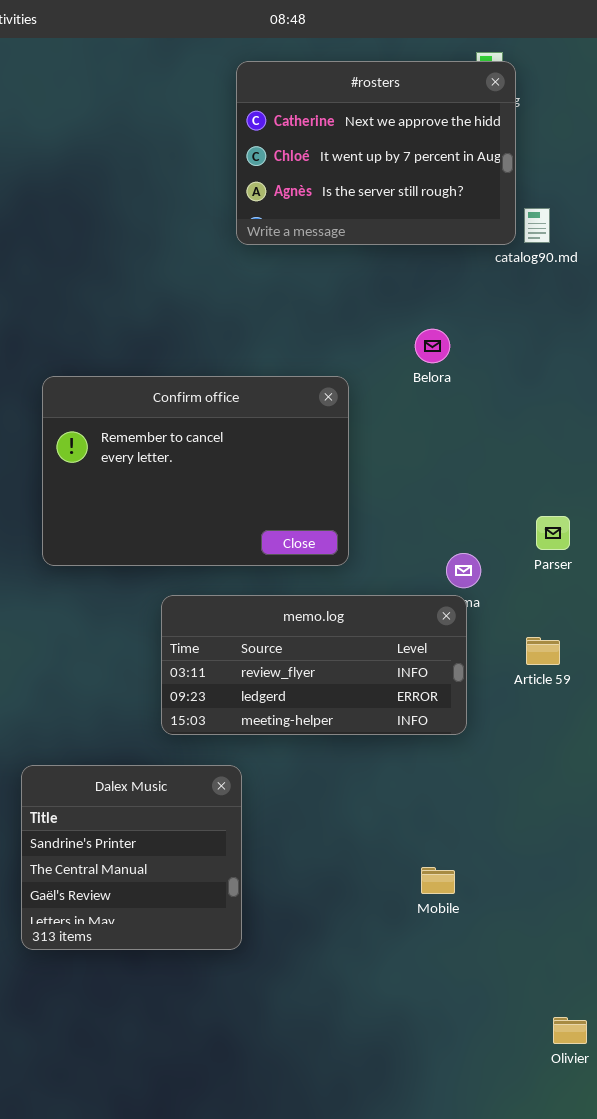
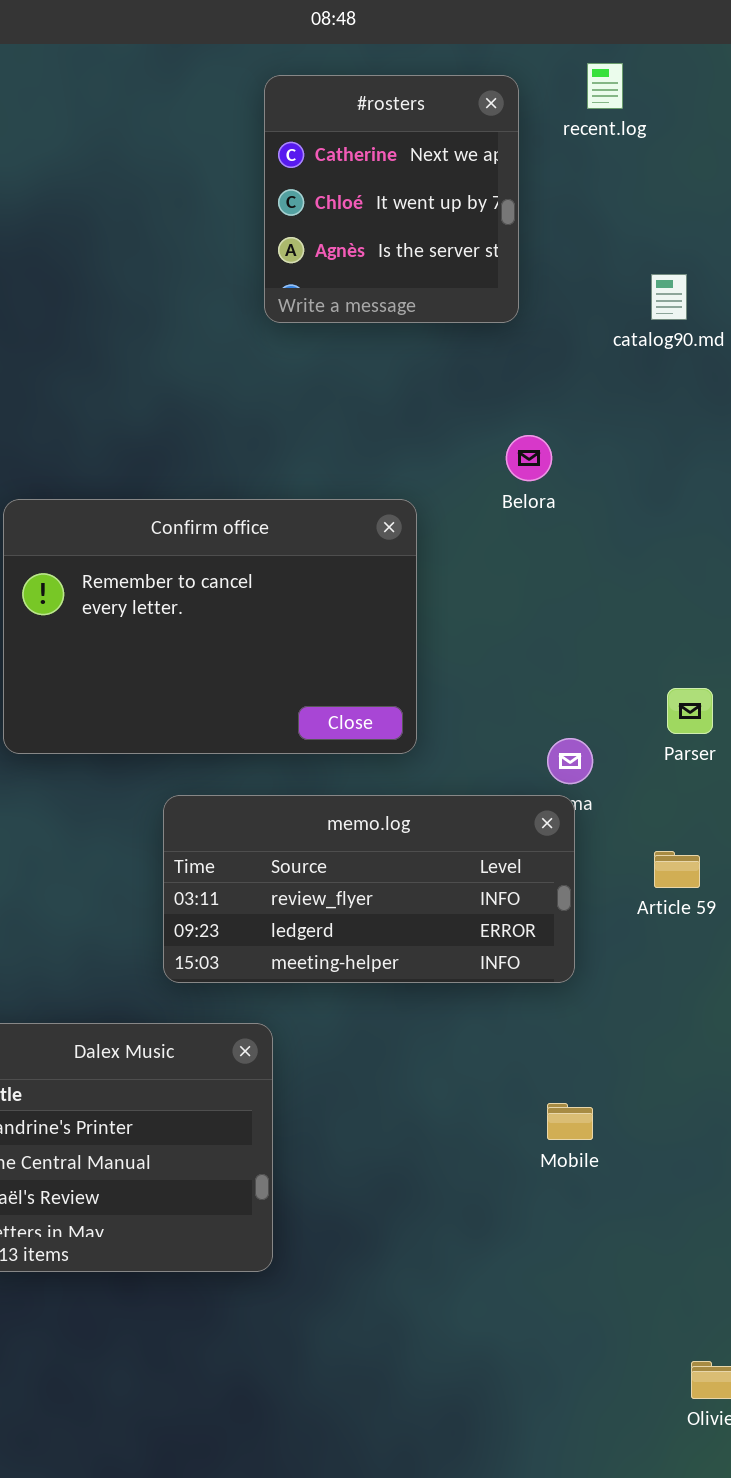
#rosters: [236,61,516,245] -> [264,75,519,323], resized
Mobile: [421,867,455,894] -> [547,1103,593,1140], moved

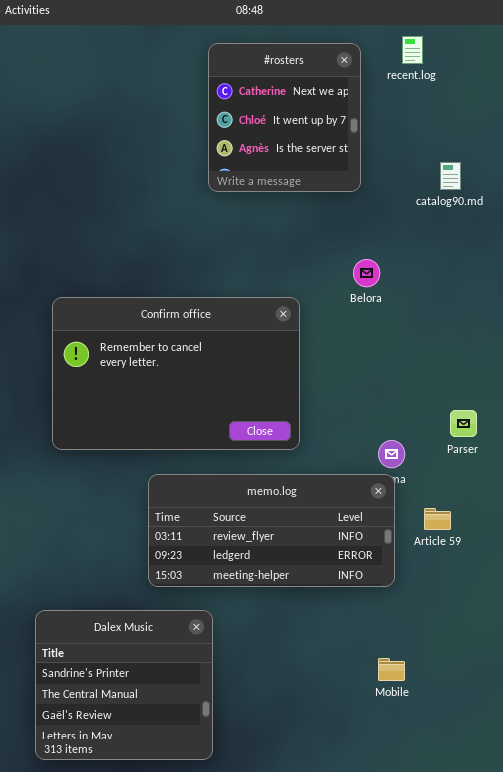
Article 59: [654,851,700,888] -> [424,508,451,530], moved

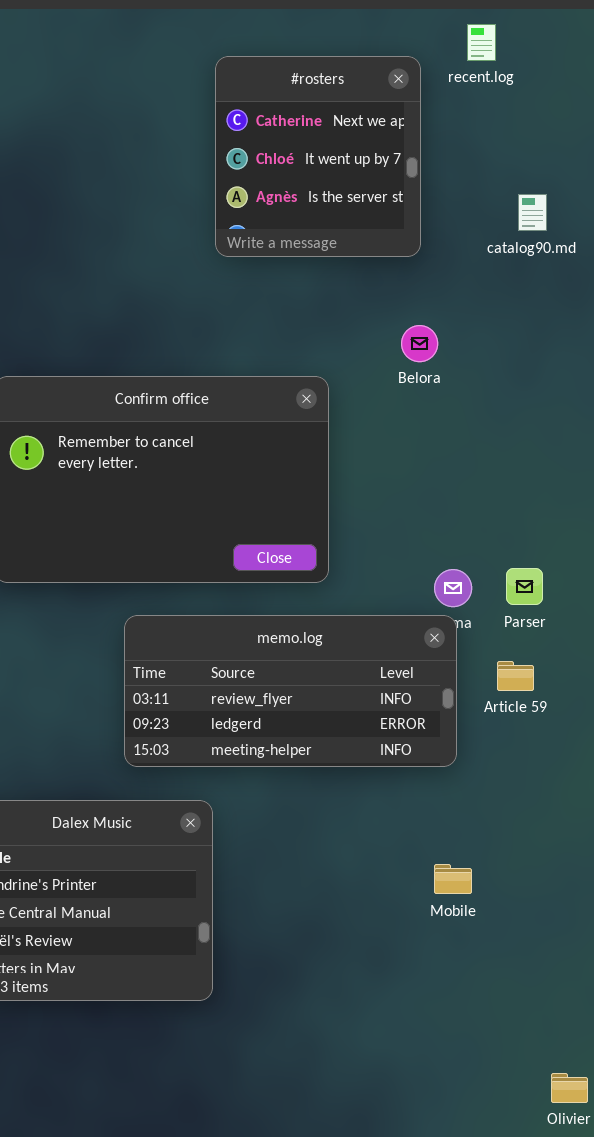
#rosters: [208,43,361,192] -> [215,56,421,257], moved
Parser: [450,410,477,437] -> [506,568,543,605], moved

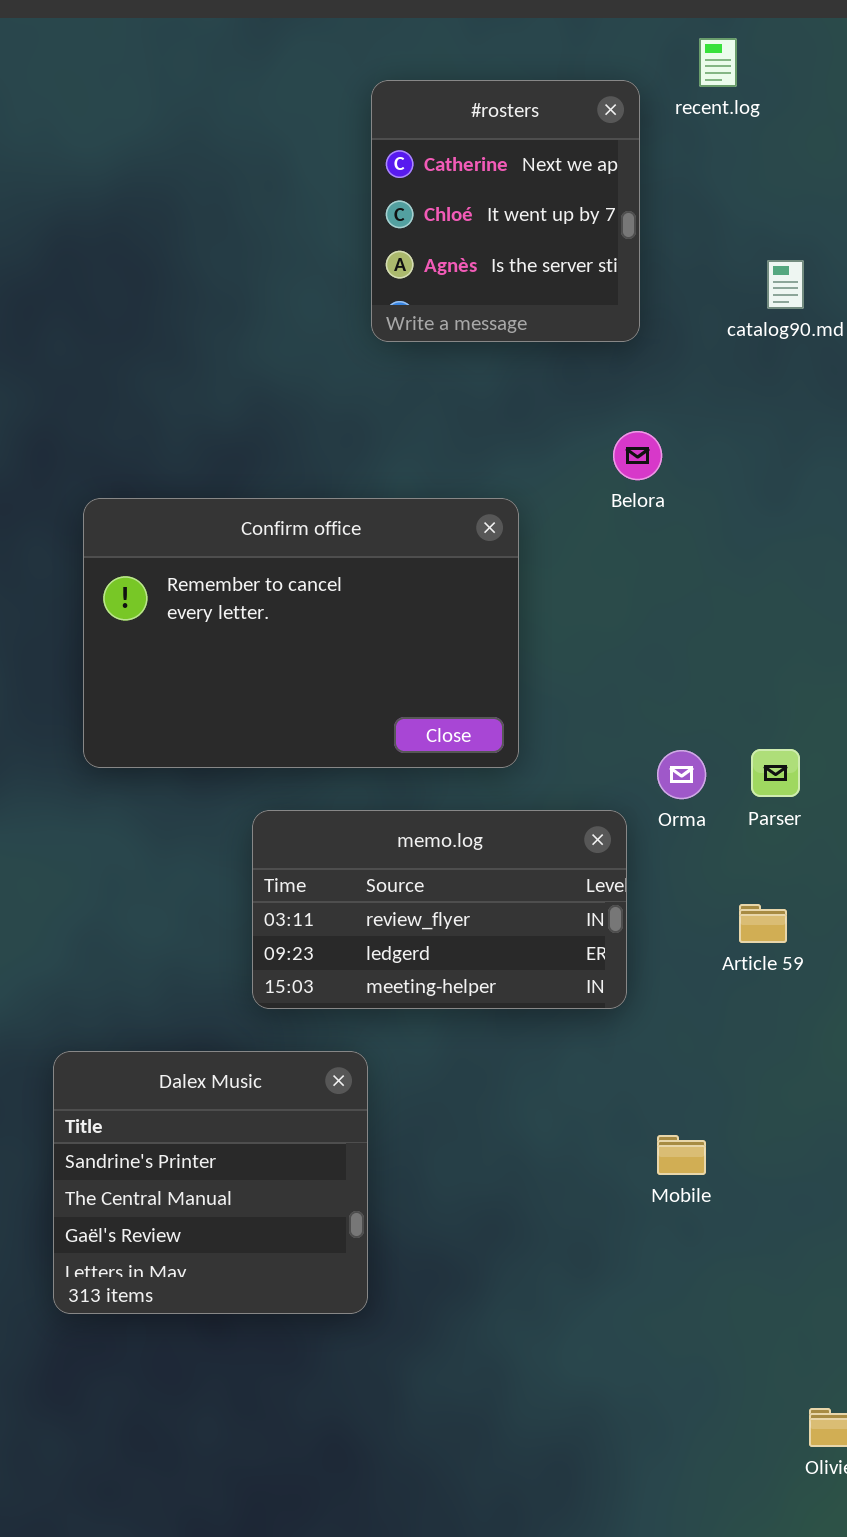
memo.log: [124,615,457,767] -> [252,810,627,1009], resized
Article 59: [497,661,534,691] -> [739,904,787,943], moved

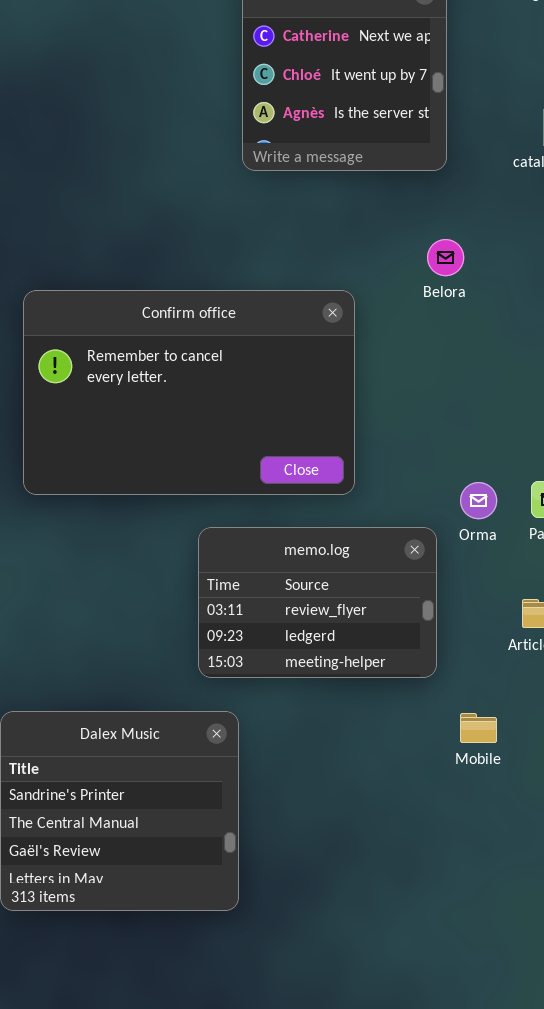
memo.log: [252,810,627,1009] -> [198,527,437,678], resized
Mobile: [657,1135,706,1175] -> [460,713,497,743], moved

